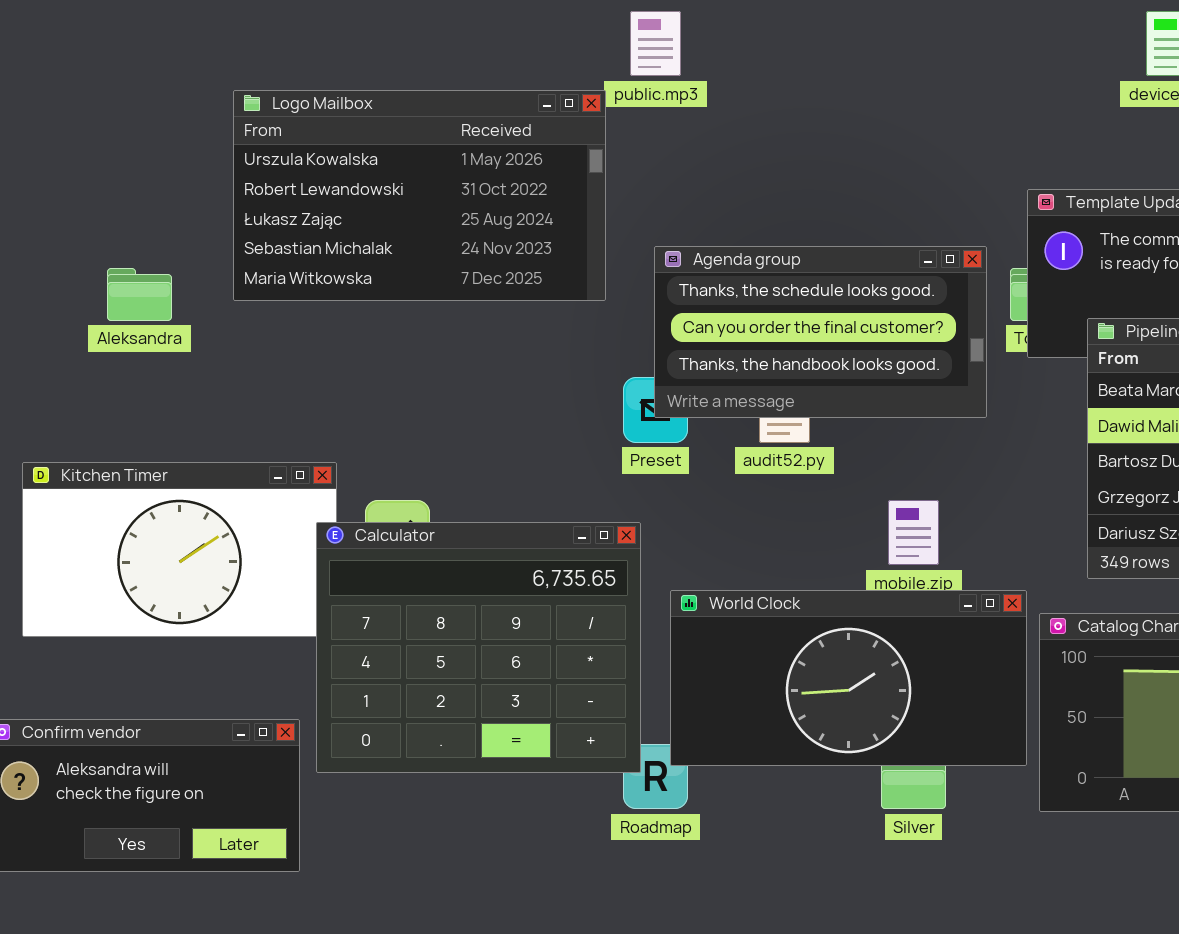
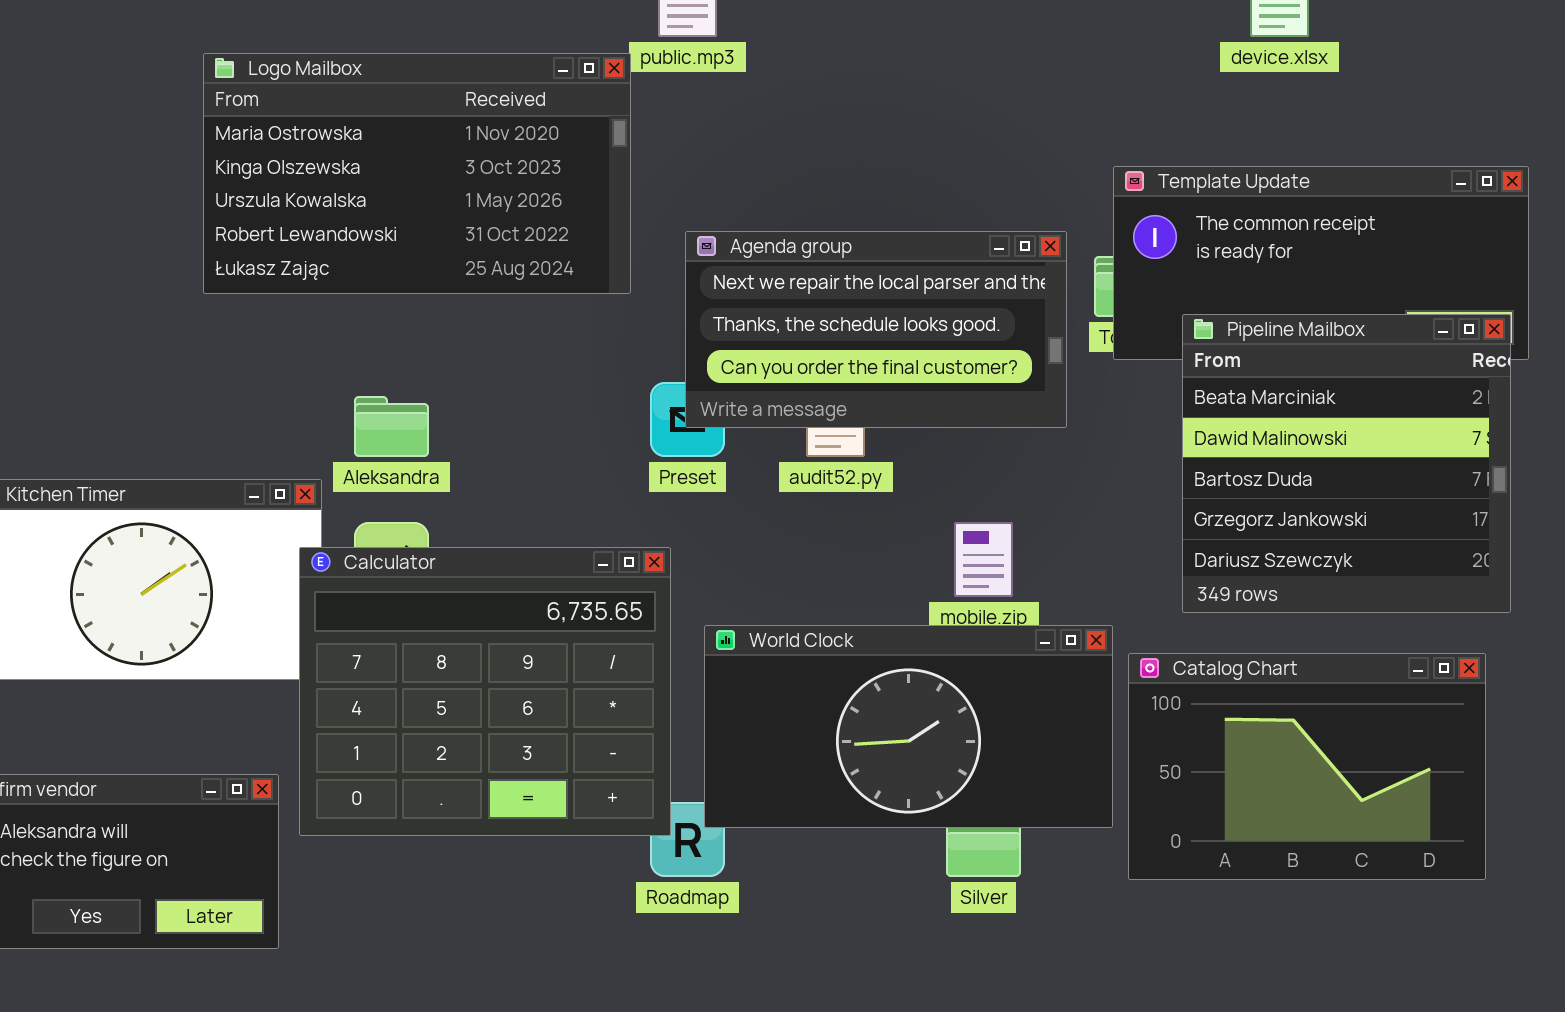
Logo Mailbox: [233,90,606,301] -> [203,53,631,294], scrolled up 2 rows
Agenda group: [654,246,987,418] -> [685,231,1067,428], scrolled up 1 row
Aleksandra: [107,268,172,321] -> [354,396,429,457], moved

